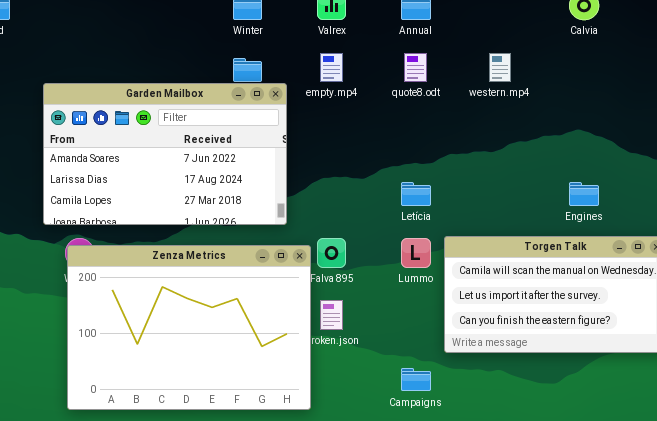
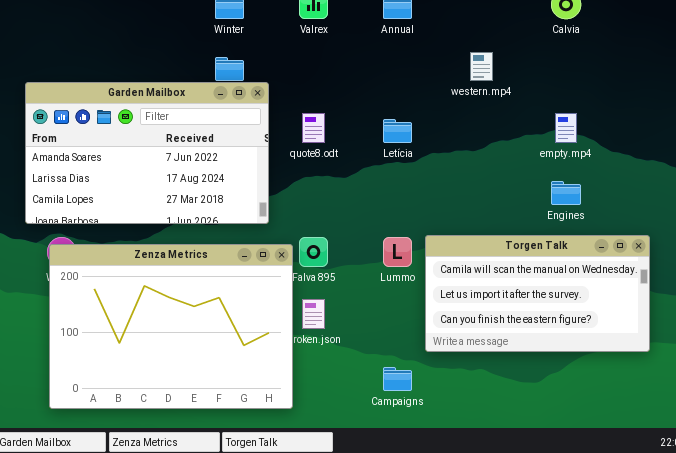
empty.mp4: [320,53,343,82] -> [555,113,577,143], moved
quote8.odt: [404,53,427,82] -> [302,113,325,143], moved
Letícia: [401,182,431,206] -> [383,119,412,143], moved

